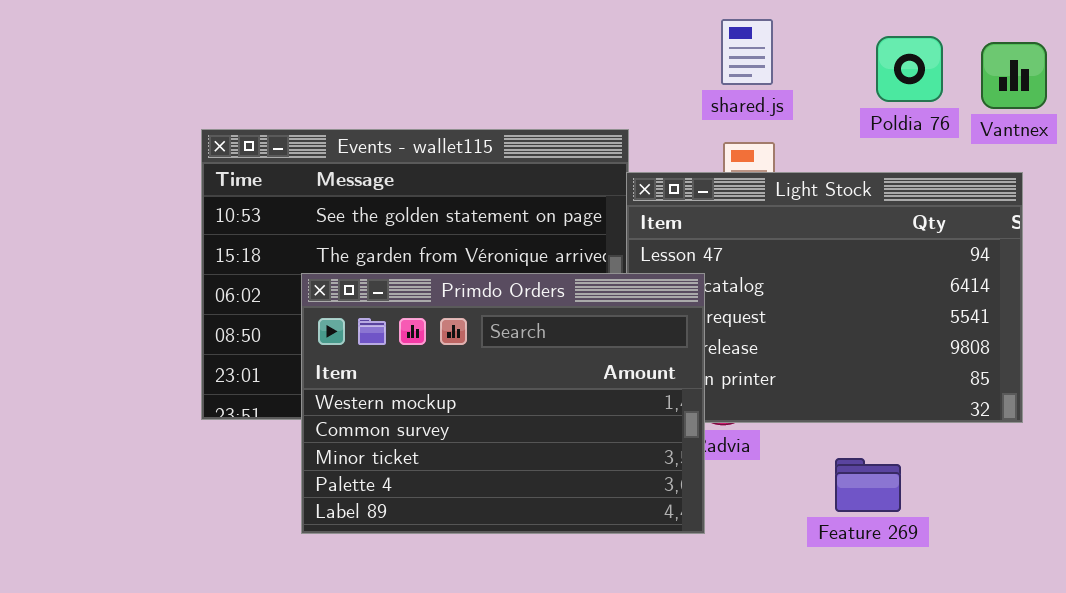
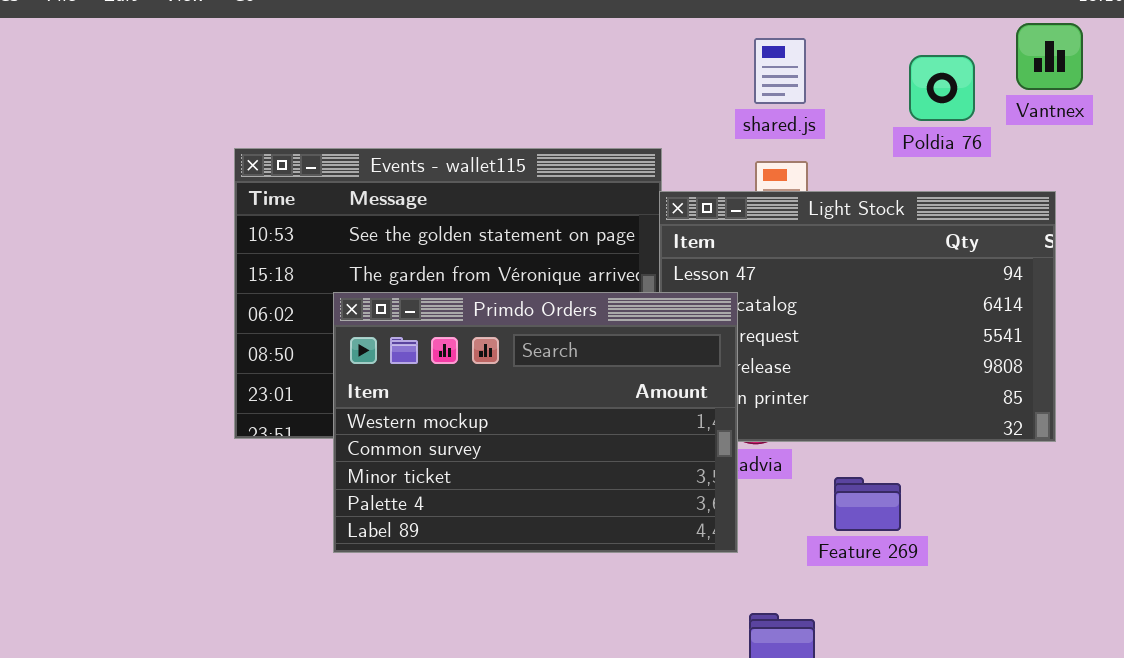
Vantnex: [981,42,1047,109] -> [1016,23,1083,90], moved
Feature 269: [835,458,901,512] -> [834,477,901,531], moved

